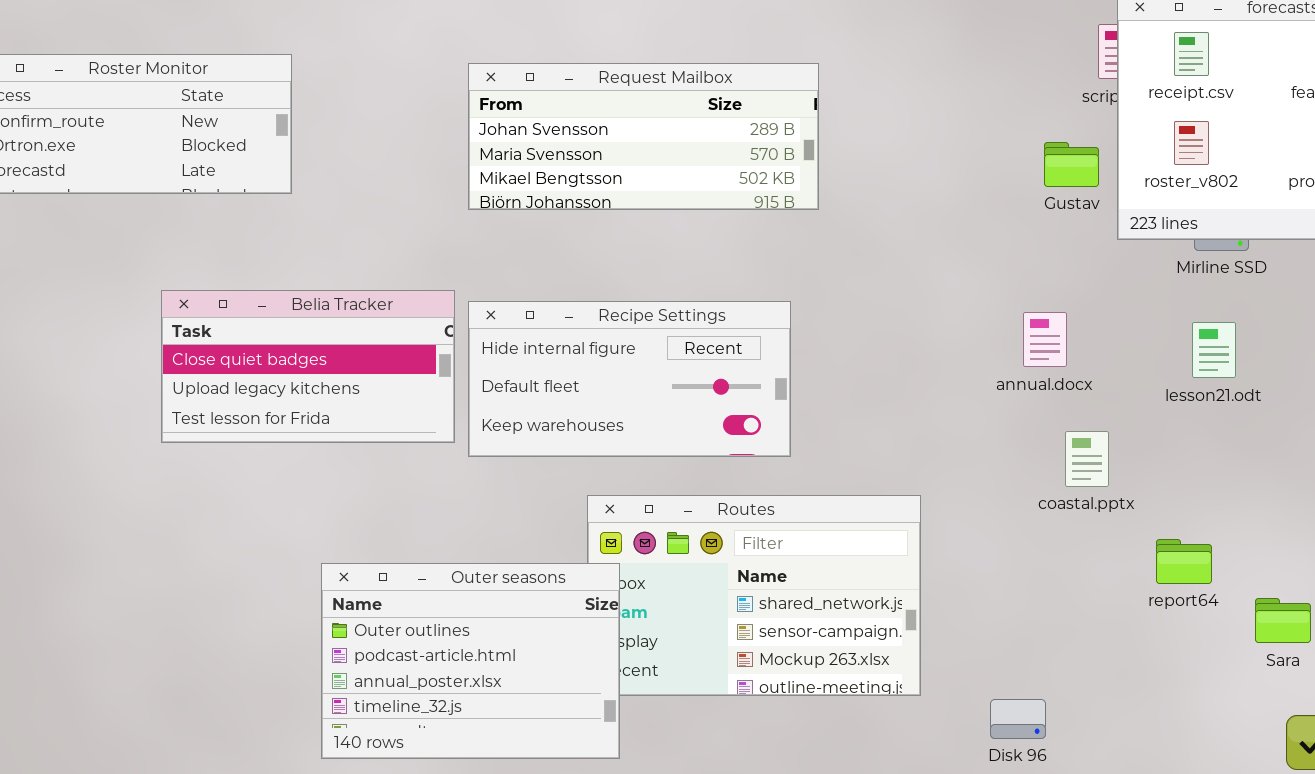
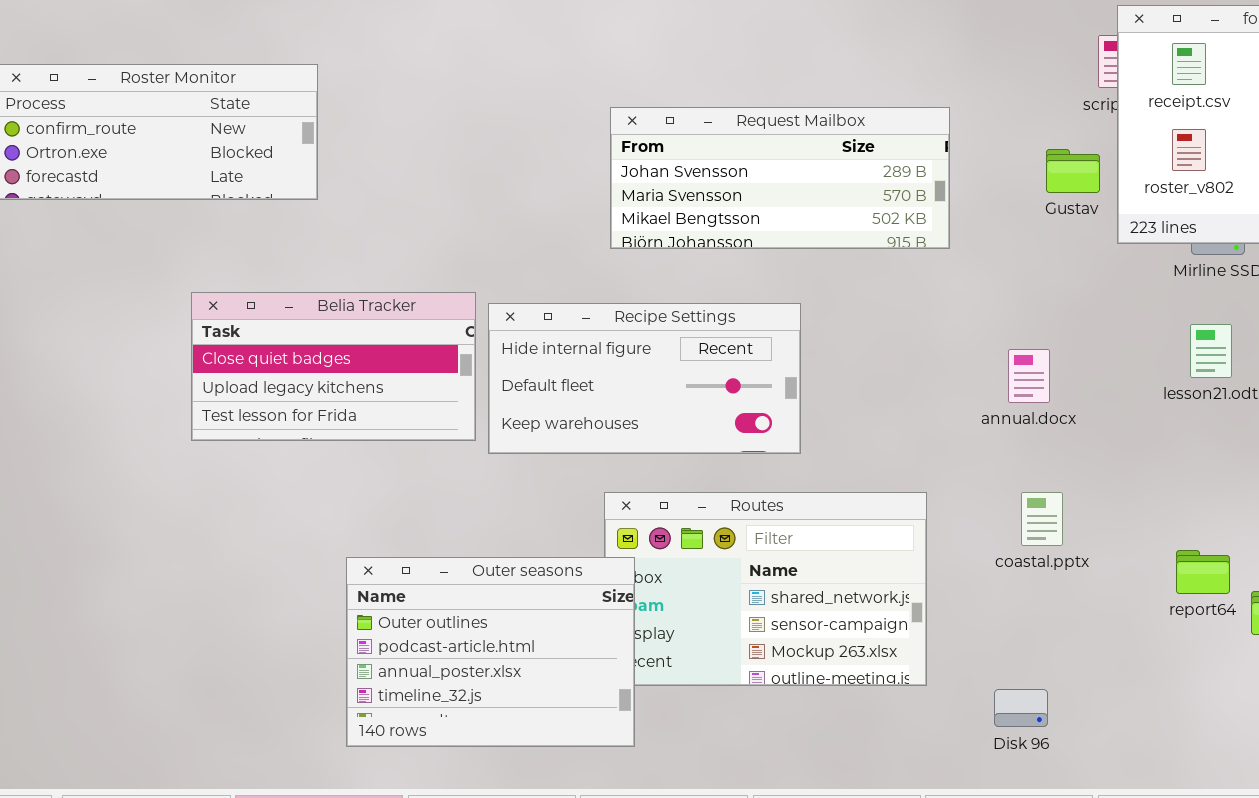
Request Mailbox: [468,63,819,210] -> [610,107,950,249], moved
annual.docx: [1023,312,1067,367] -> [1008,349,1050,403], moved
coastal.pptx: [1065,431,1109,487] -> [1021,492,1063,546], moved
report64: [1156,539,1212,584] -> [1176,550,1230,594], moved

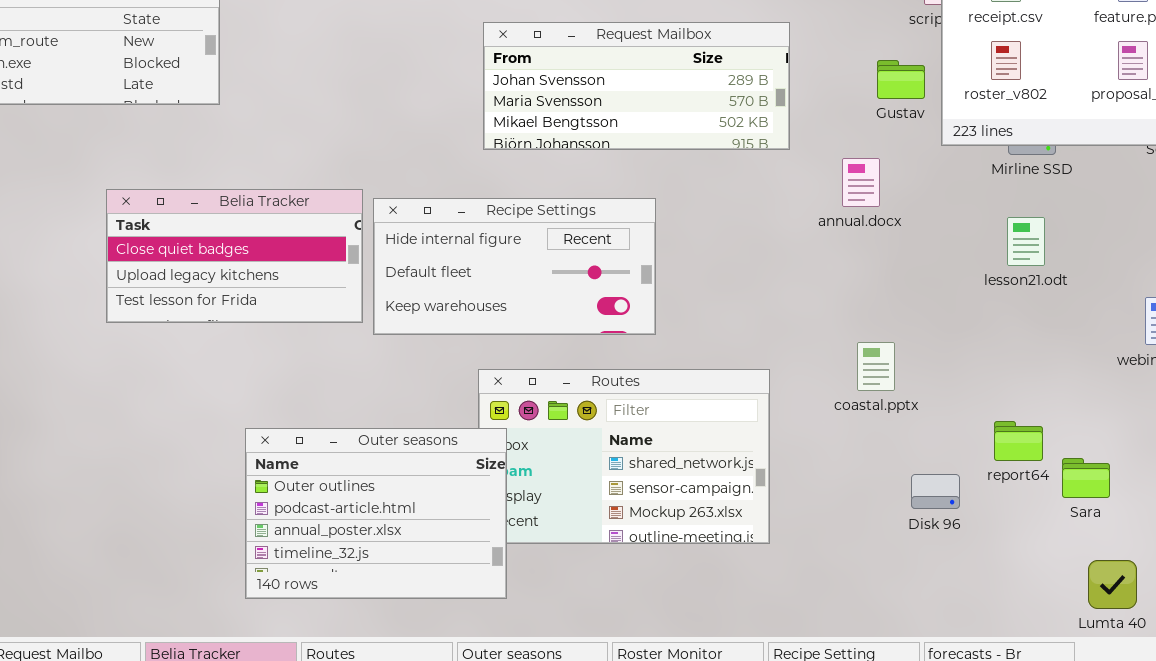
annual.docx: [1008,349,1050,403] -> [842,158,880,207], moved
coastal.pptx: [1021,492,1063,546] -> [857,342,895,391], moved
Disk 96: [994,689,1048,727] -> [911,474,960,509], moved

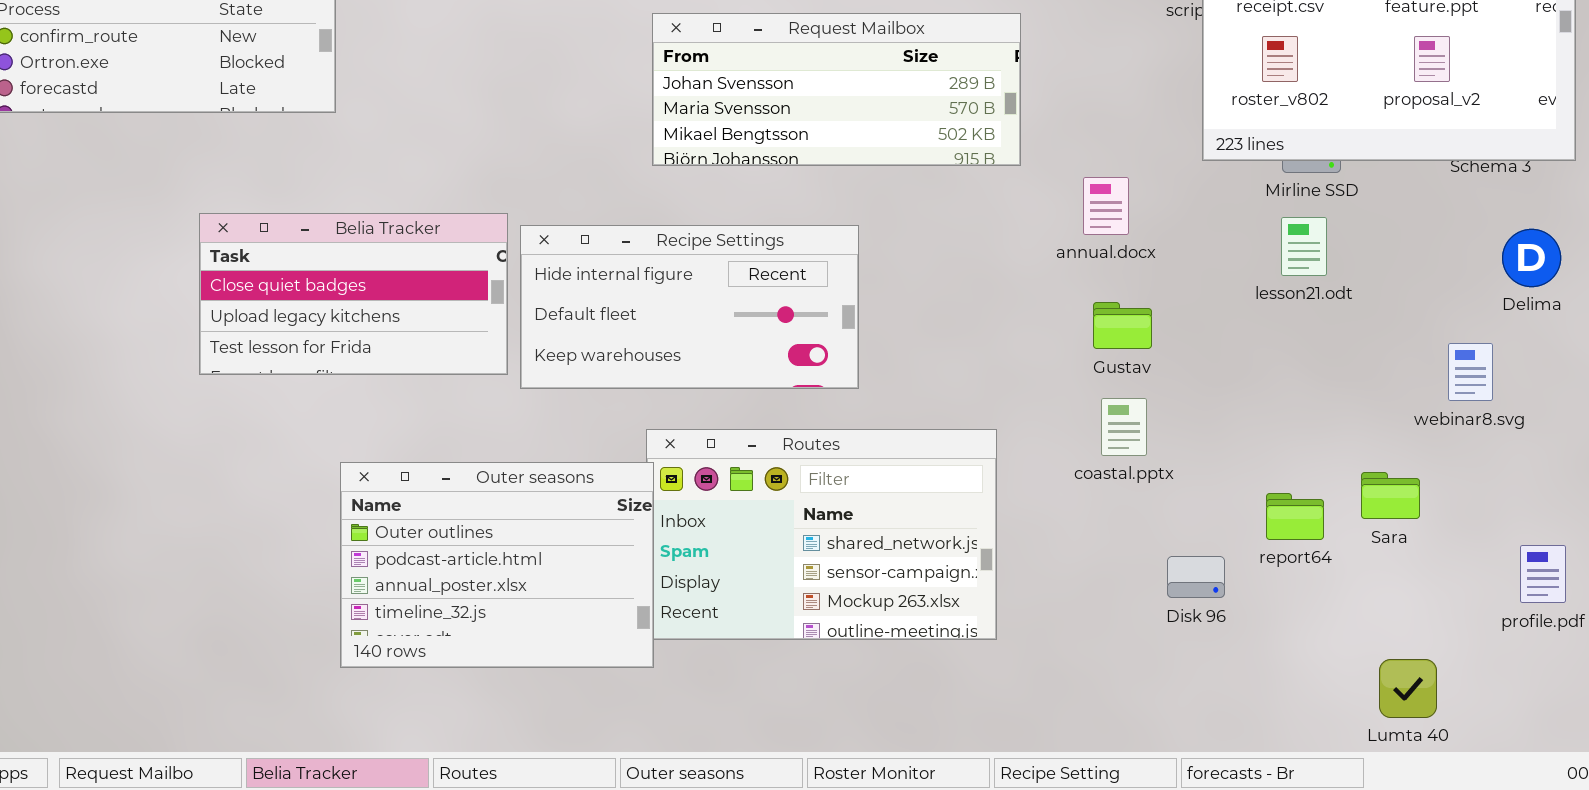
Gustav: [877,60,925,99] -> [1093,302,1152,349], moved
lesson21.odt: [1007,217,1045,266] -> [1281,217,1327,276], moved
Outer seasons: [245,428,507,599] -> [340,462,654,668], moved
Sara: [1062,458,1110,498] -> [1361,472,1420,519], moved

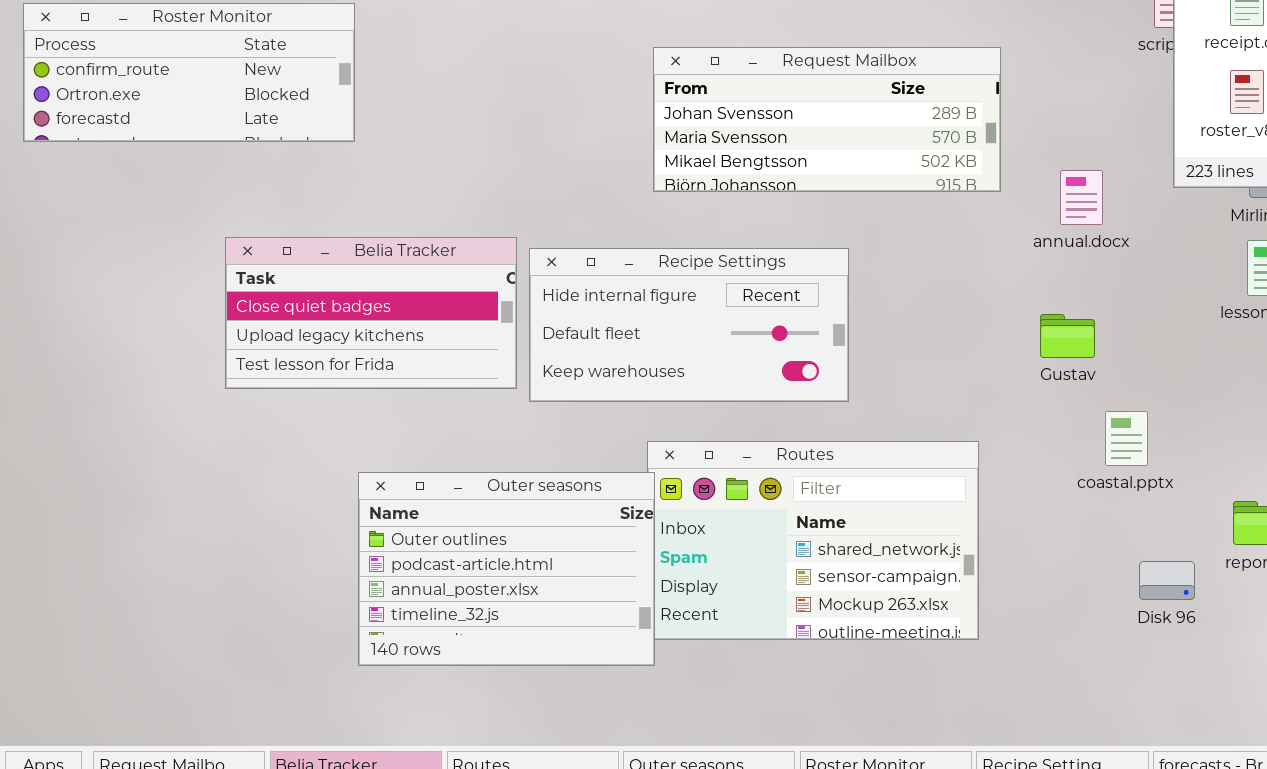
annual.docx: [1083,177,1129,235] -> [1060,170,1103,225], moved
Gustav: [1093,302,1152,349] -> [1040,314,1095,358], moved
coastal.pptx: [1101,398,1147,456] -> [1105,411,1148,466], moved

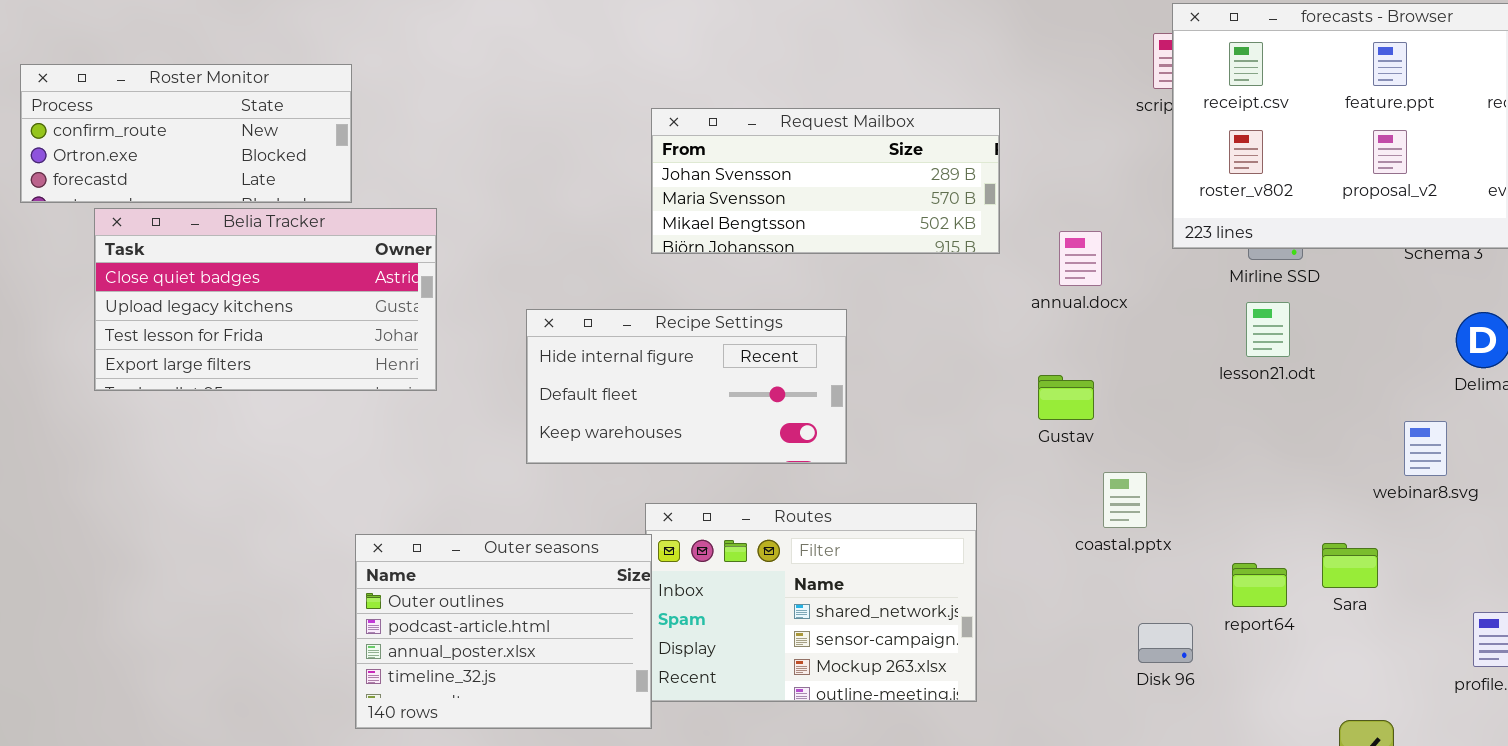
Belia Tracker: [225,237,517,389] -> [94,208,437,391], moved, resized

